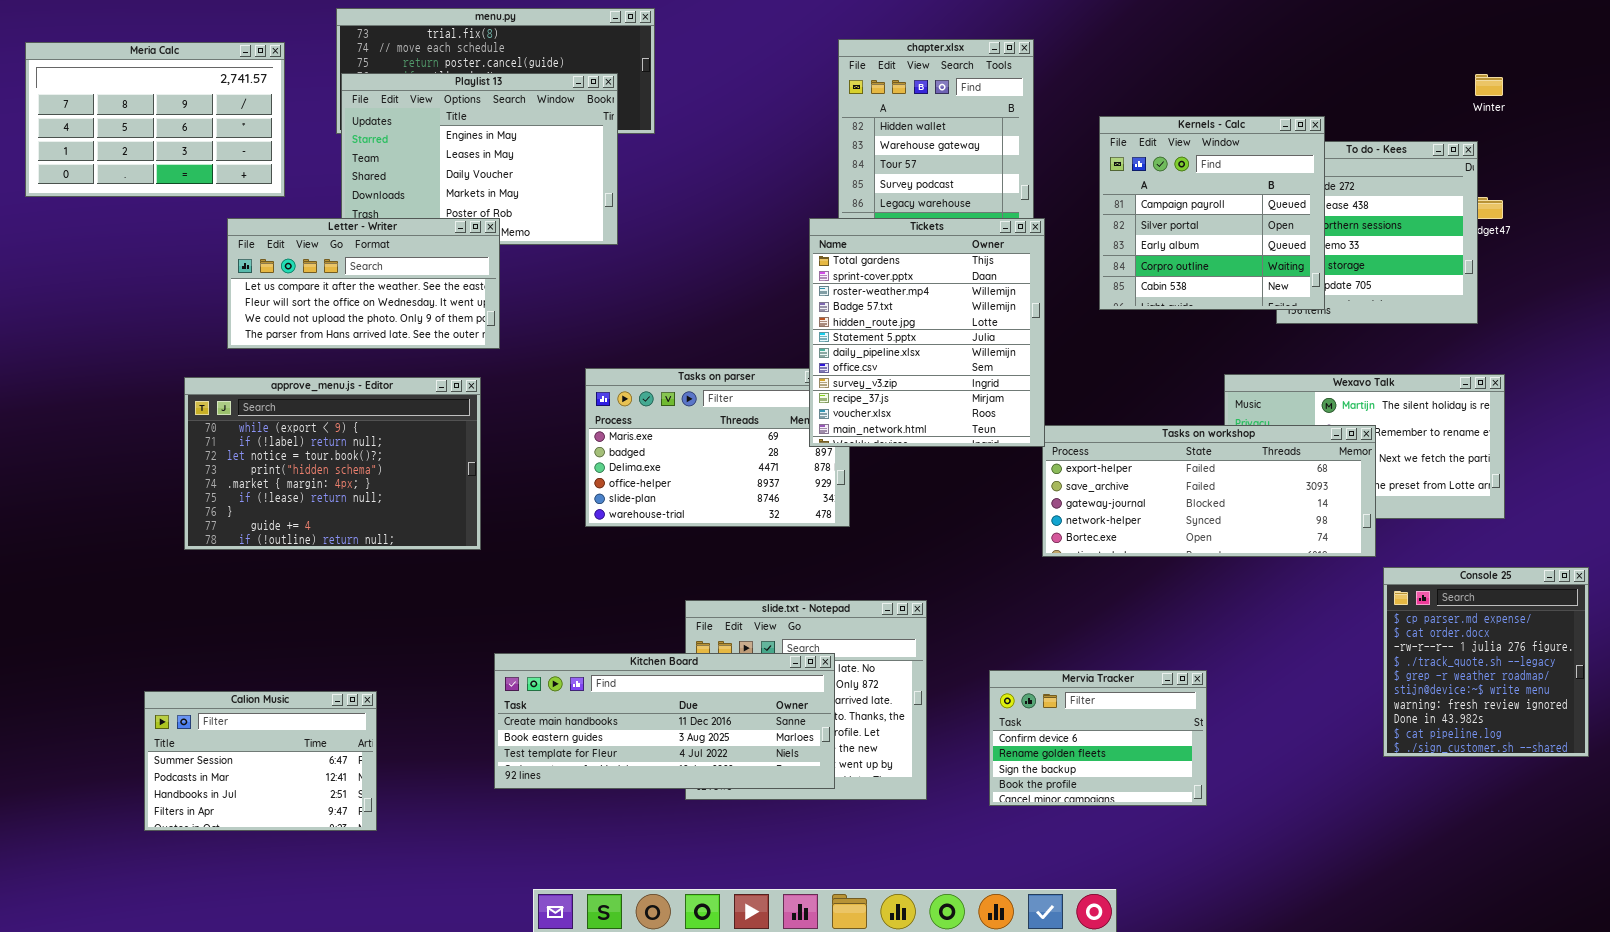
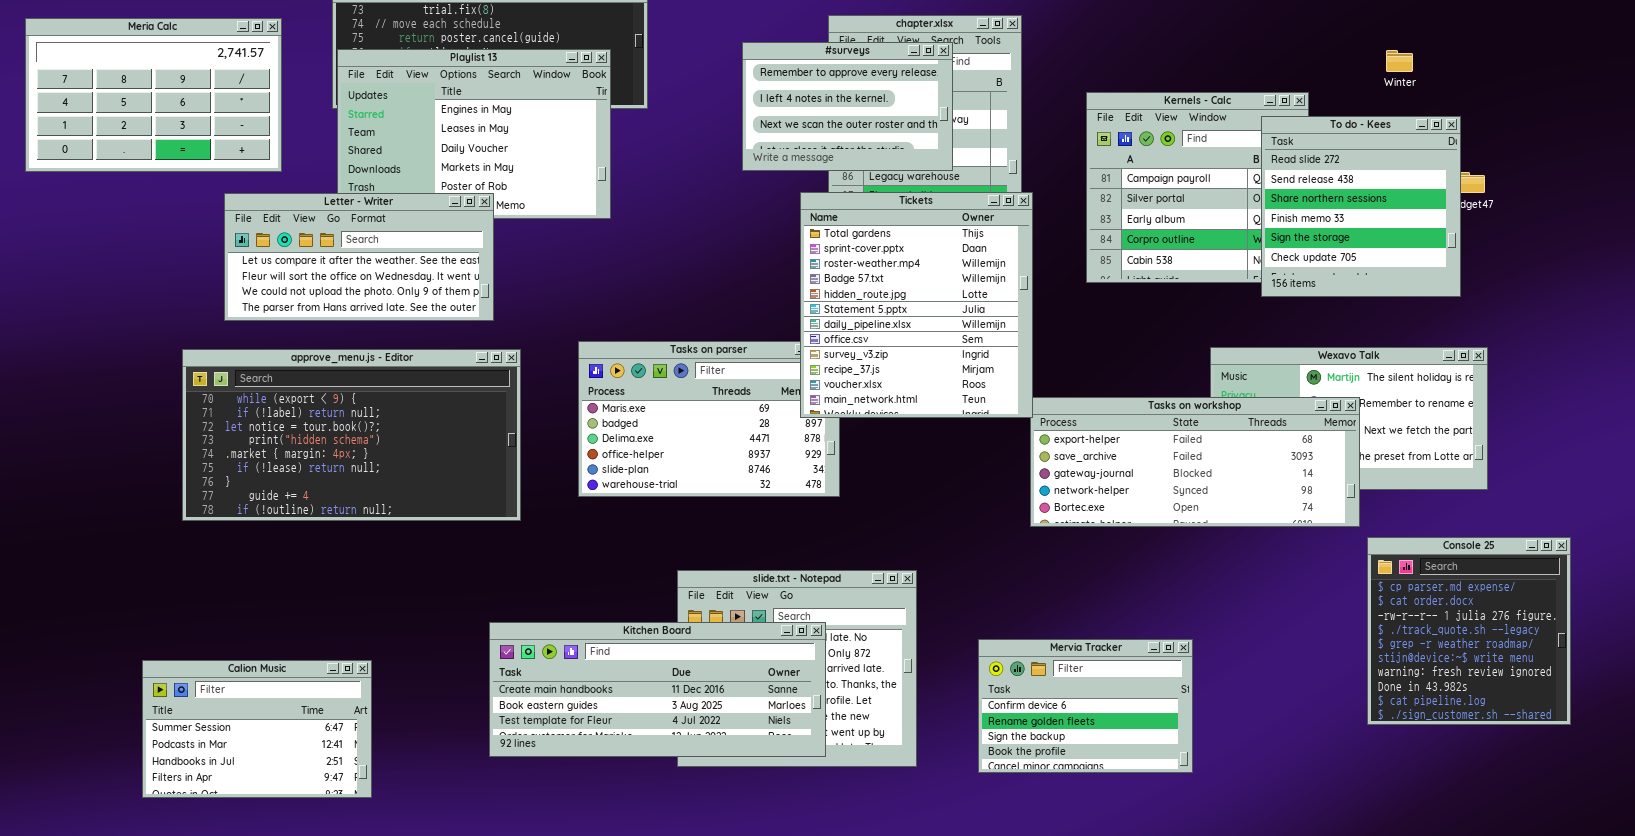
#surveys: none -> [742,42,953,171], opened
Winter: [1475,74,1503,96] -> [1386,50,1413,72], moved
To do - Kees: [1276,141,1478,324] -> [1261,116,1461,297], raised
approve_menu.js - Editor: [184,377,481,550] -> [182,349,521,521], resized

